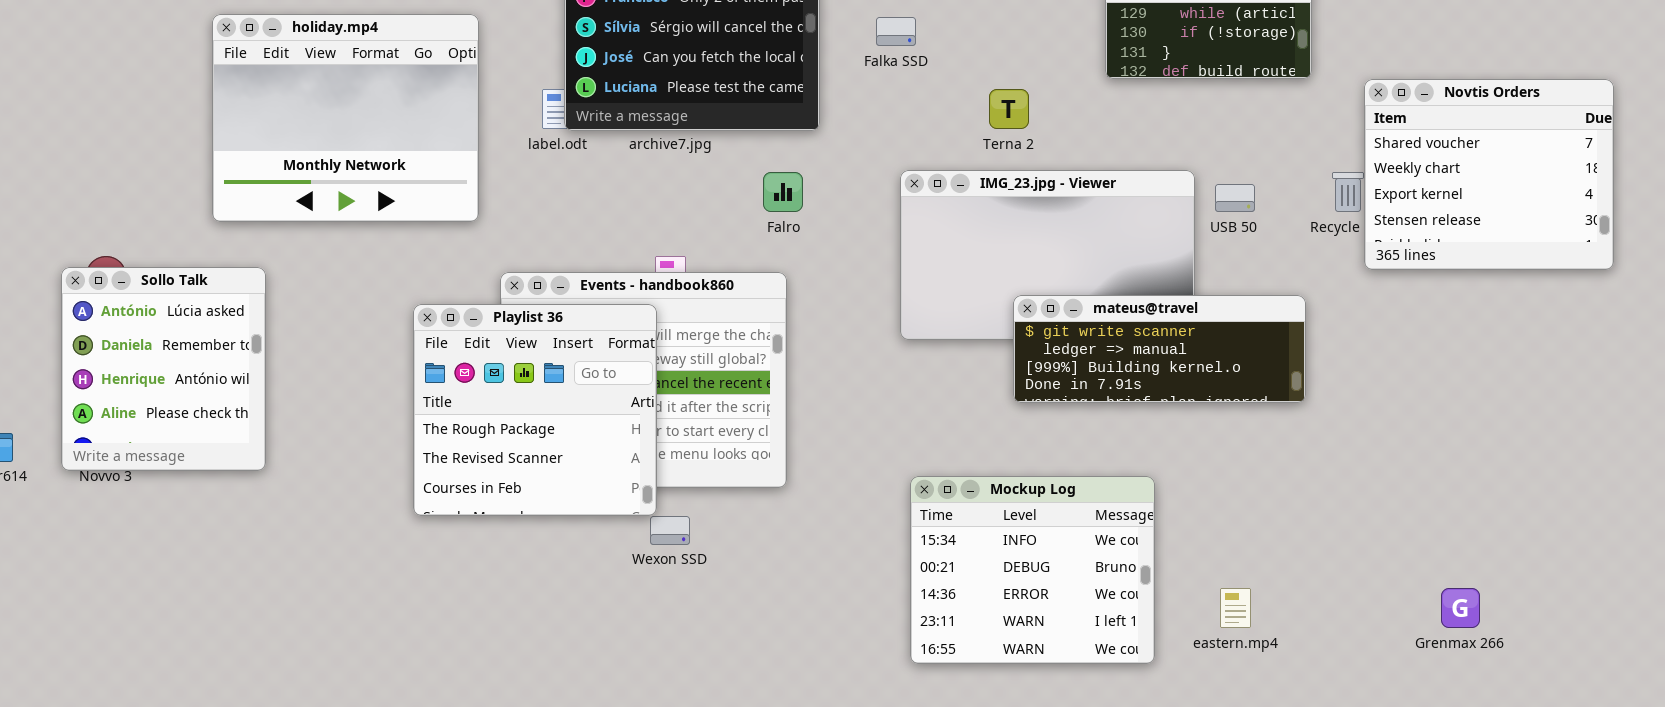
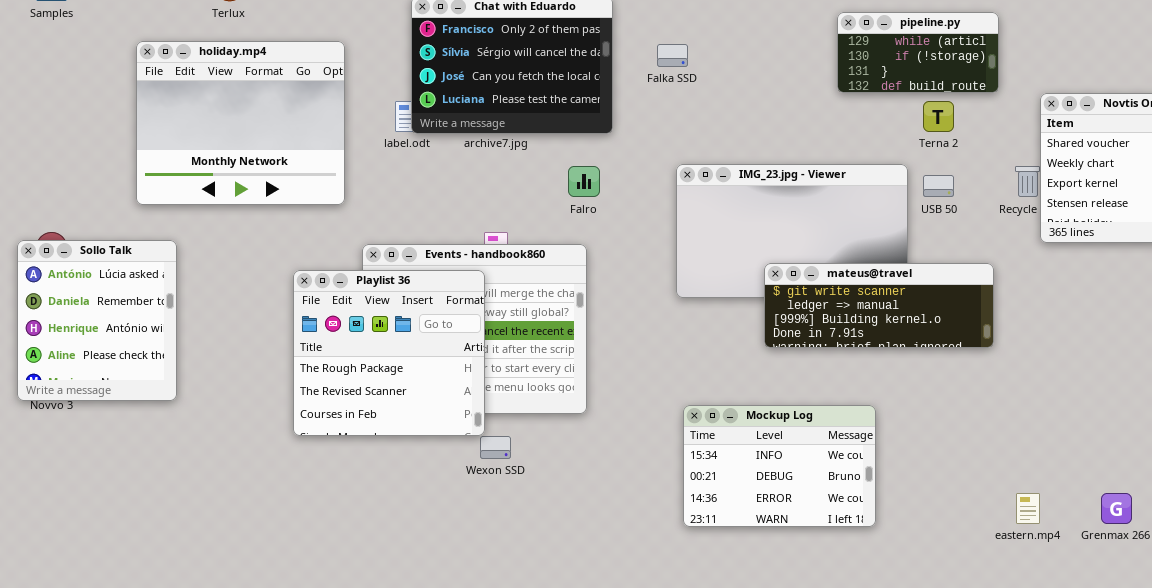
Terna 2: [989,89,1029,129] -> [923,101,954,132], moved
Mockup Log: [910,476,1155,664] -> [683,405,876,527], resized
eastern.mp4: [1220,588,1251,628] -> [1016,493,1040,524], moved

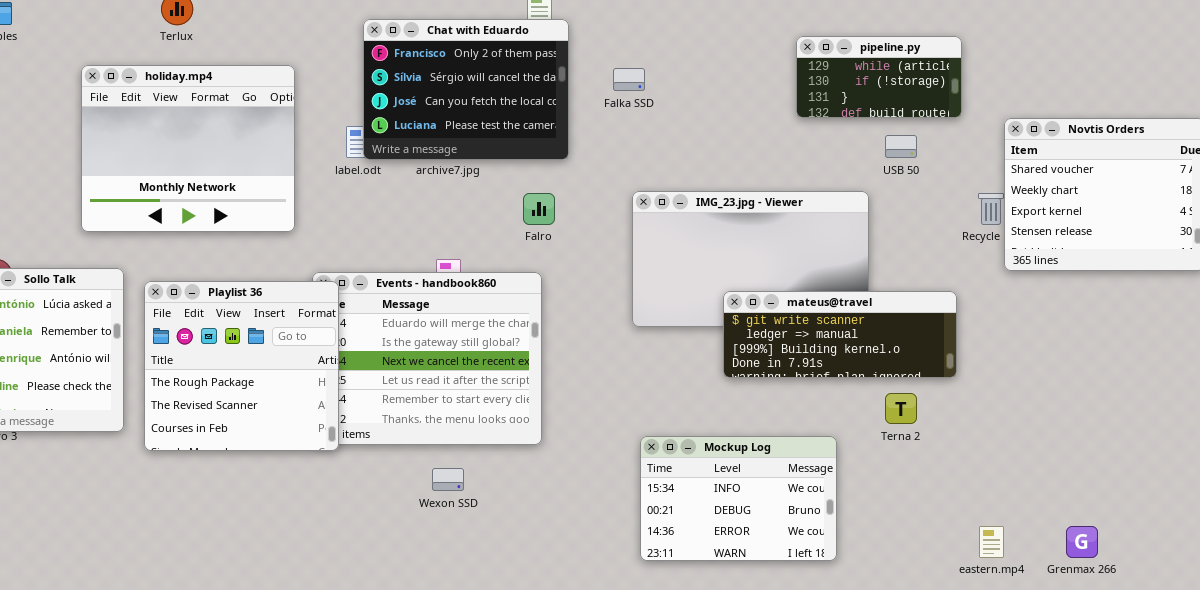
Terna 2: [923,101,954,132] -> [885,393,917,424], moved
USB 50: [923,175,954,197] -> [885,135,917,158], moved
Playlist 36: [293,270,485,436] -> [144,281,339,451], moved

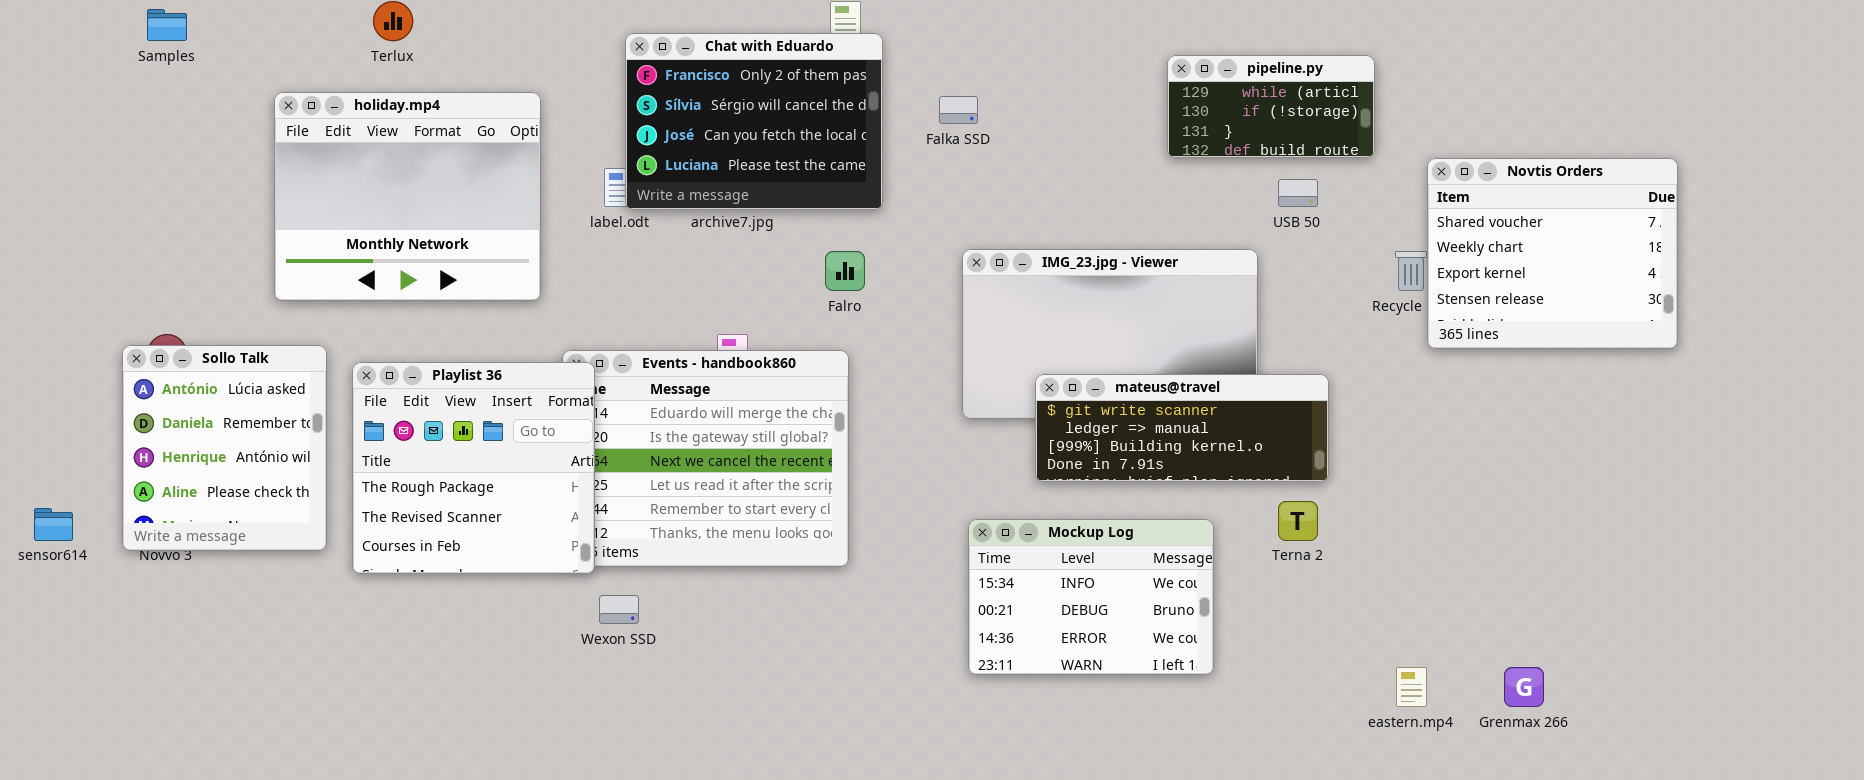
mateus@travel: [723,291,957,378] -> [1035,374,1329,482], moved
Mockup Log: [640,436,837,561] -> [968,519,1214,675], moved
Wexon SSD: [432,468,464,491] -> [599,595,639,624], moved

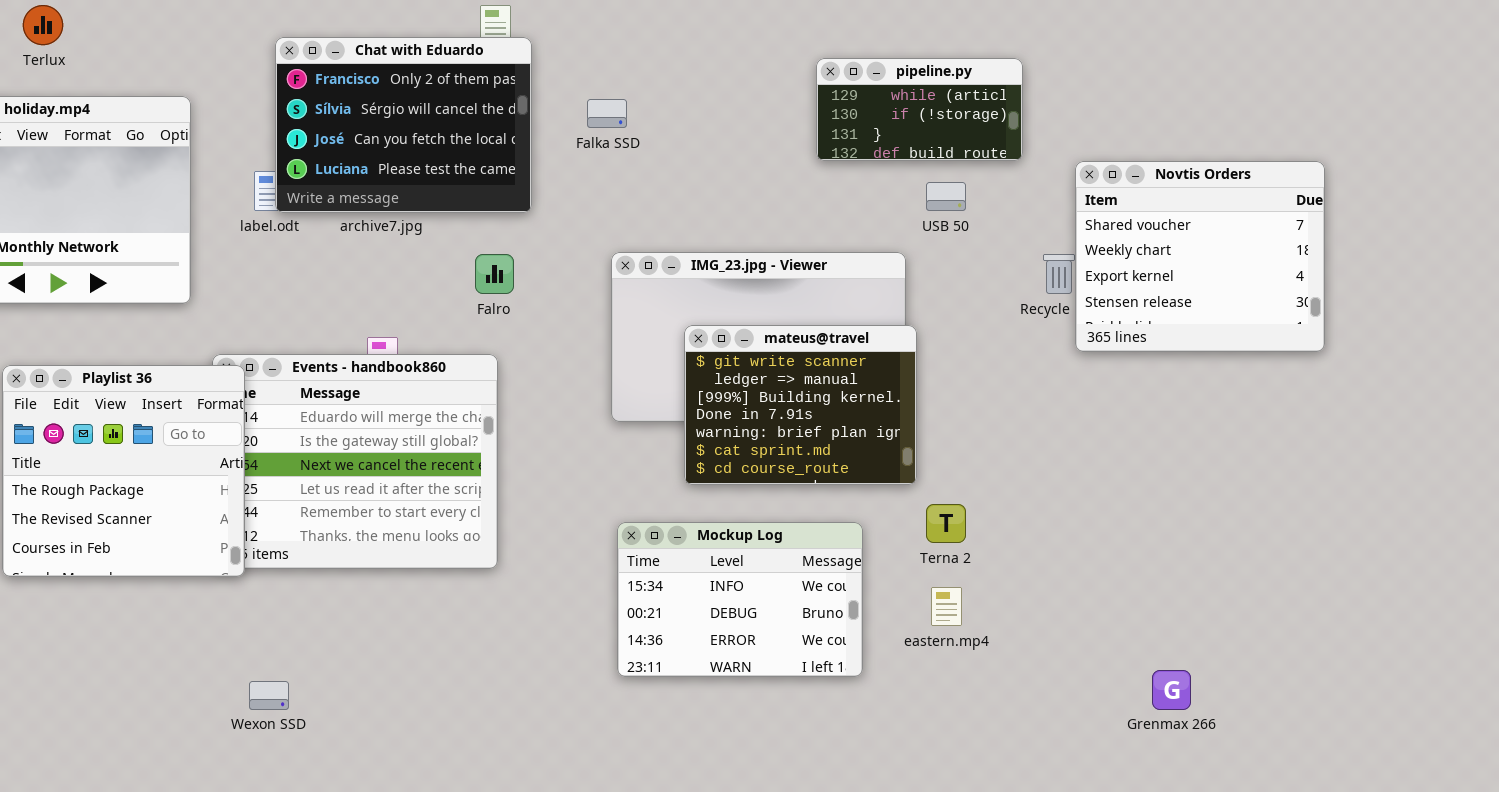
mateus@travel: [1035,374,1329,482] -> [684,325,917,485], resized
Wexon SSD: [599,595,639,624] -> [249,681,289,710], moved
eastern.mp4: [1396,667,1427,707] -> [931,587,962,626], moved

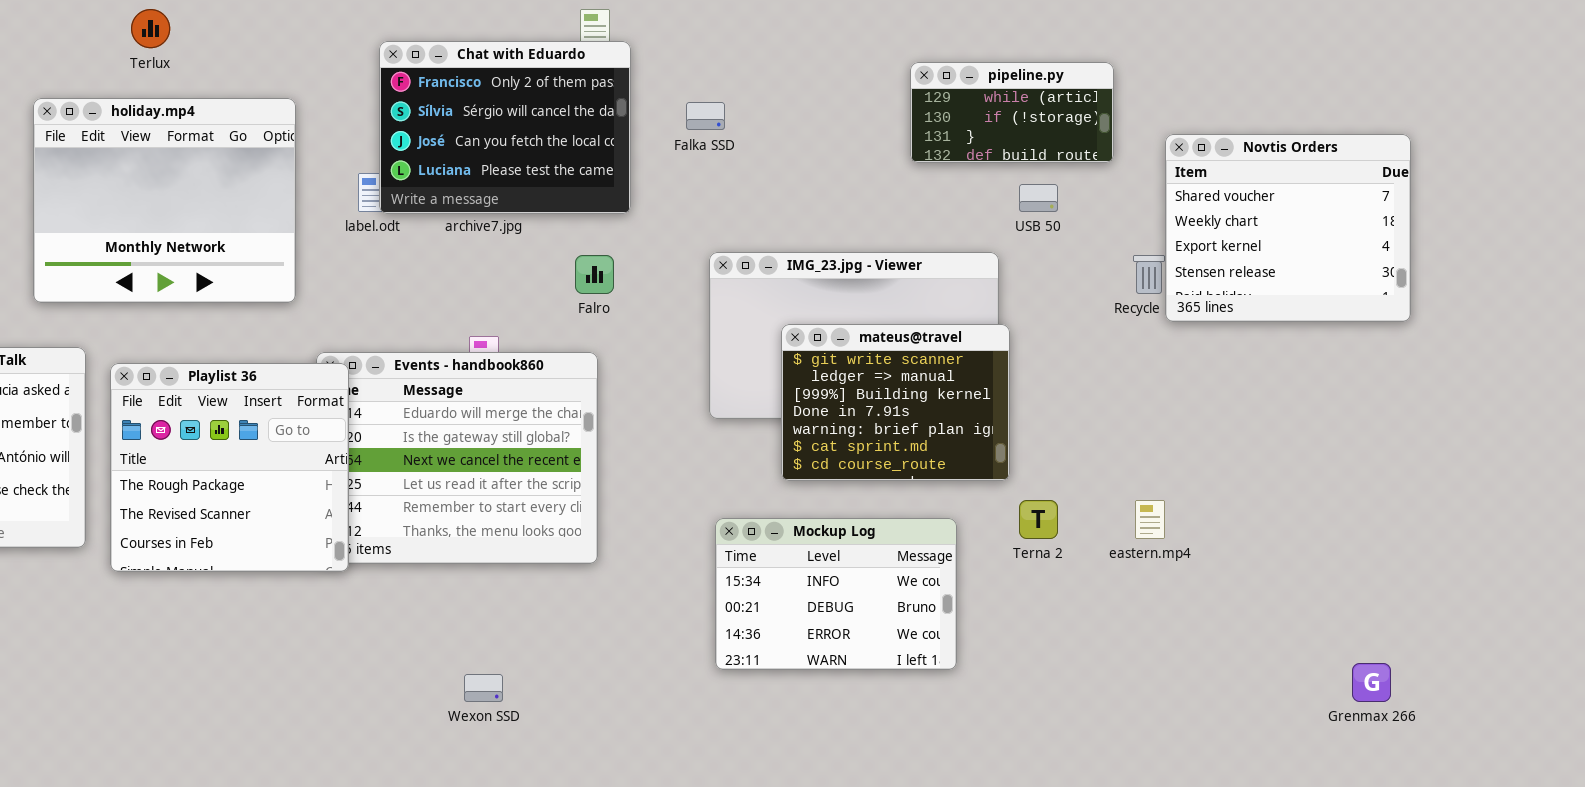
Novtis Orders: [1075,161,1325,352] -> [1165,134,1411,322], moved
eastern.mp4: [931,587,962,626] -> [1135,500,1165,539], moved
Grenmax 266: [1152,670,1191,710] -> [1352,663,1391,702], moved
Wexon SSD: [249,681,289,710] -> [464,674,503,702], moved

